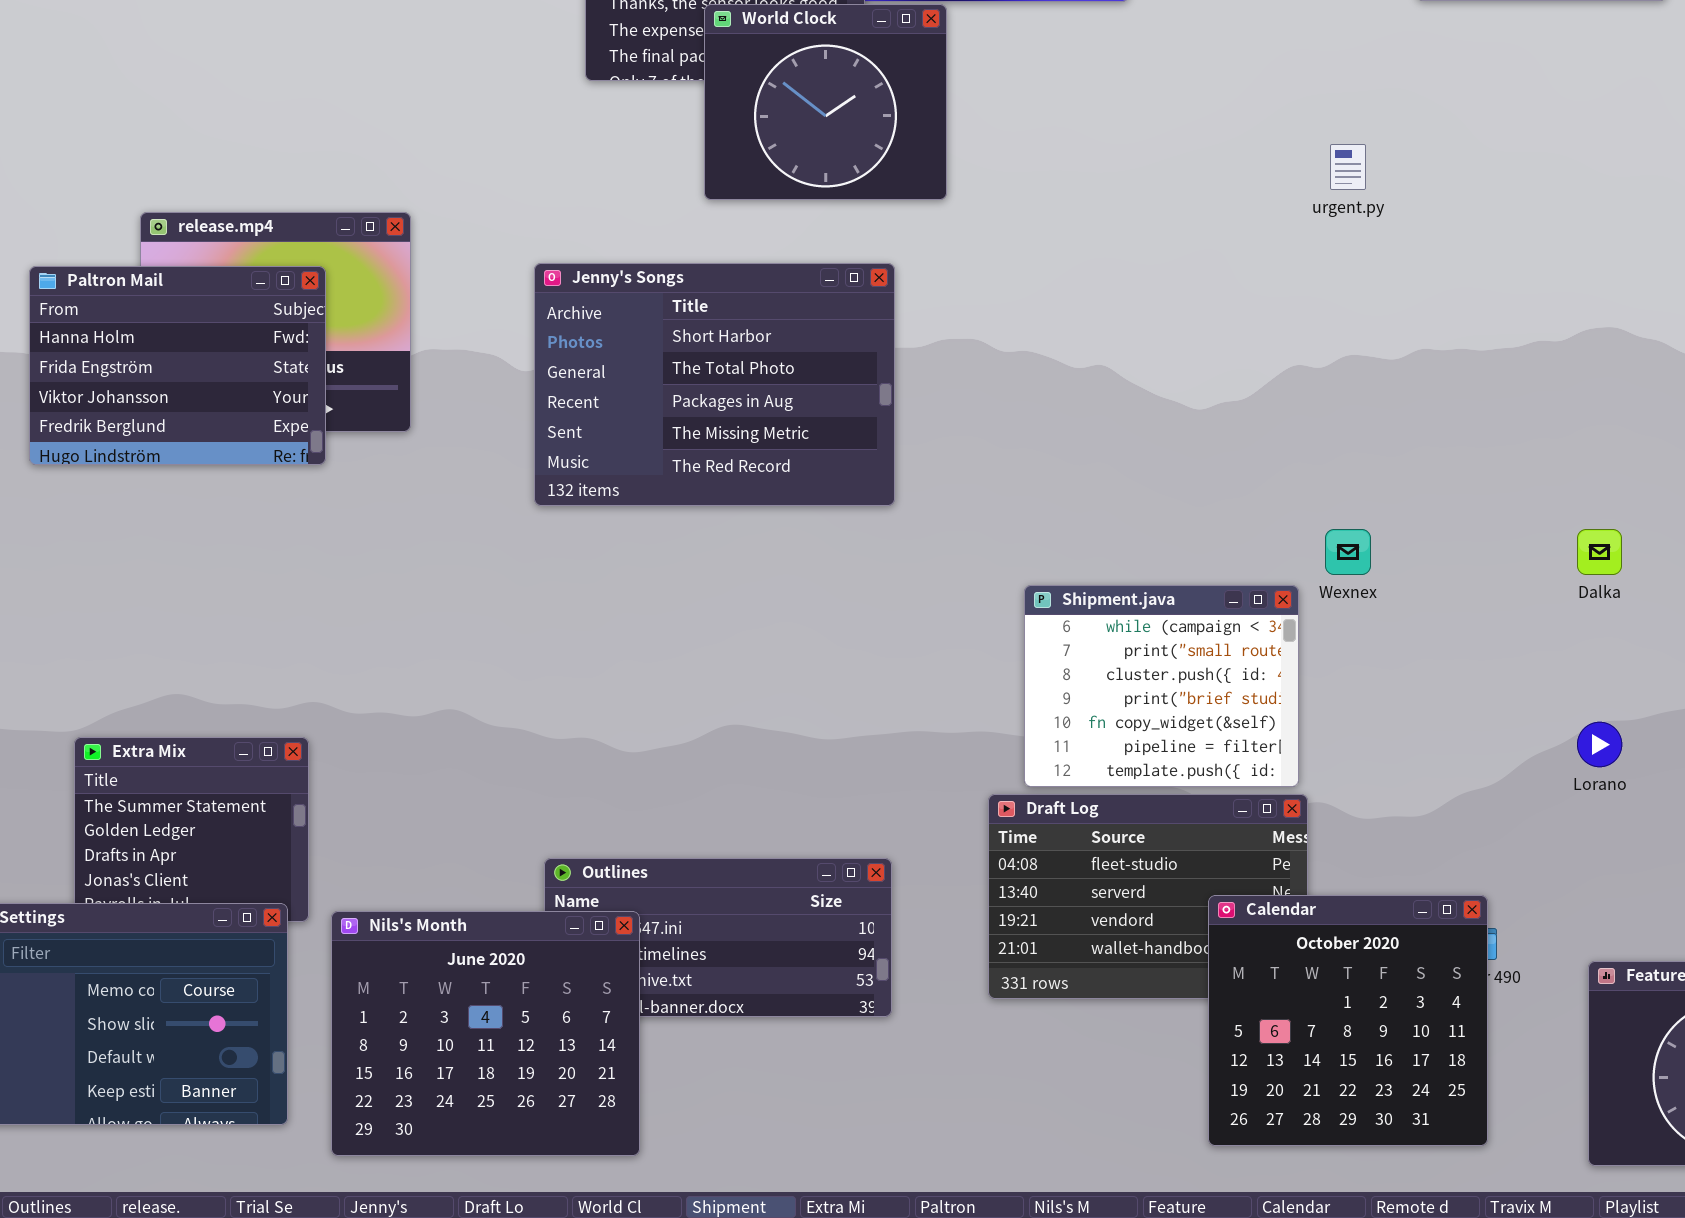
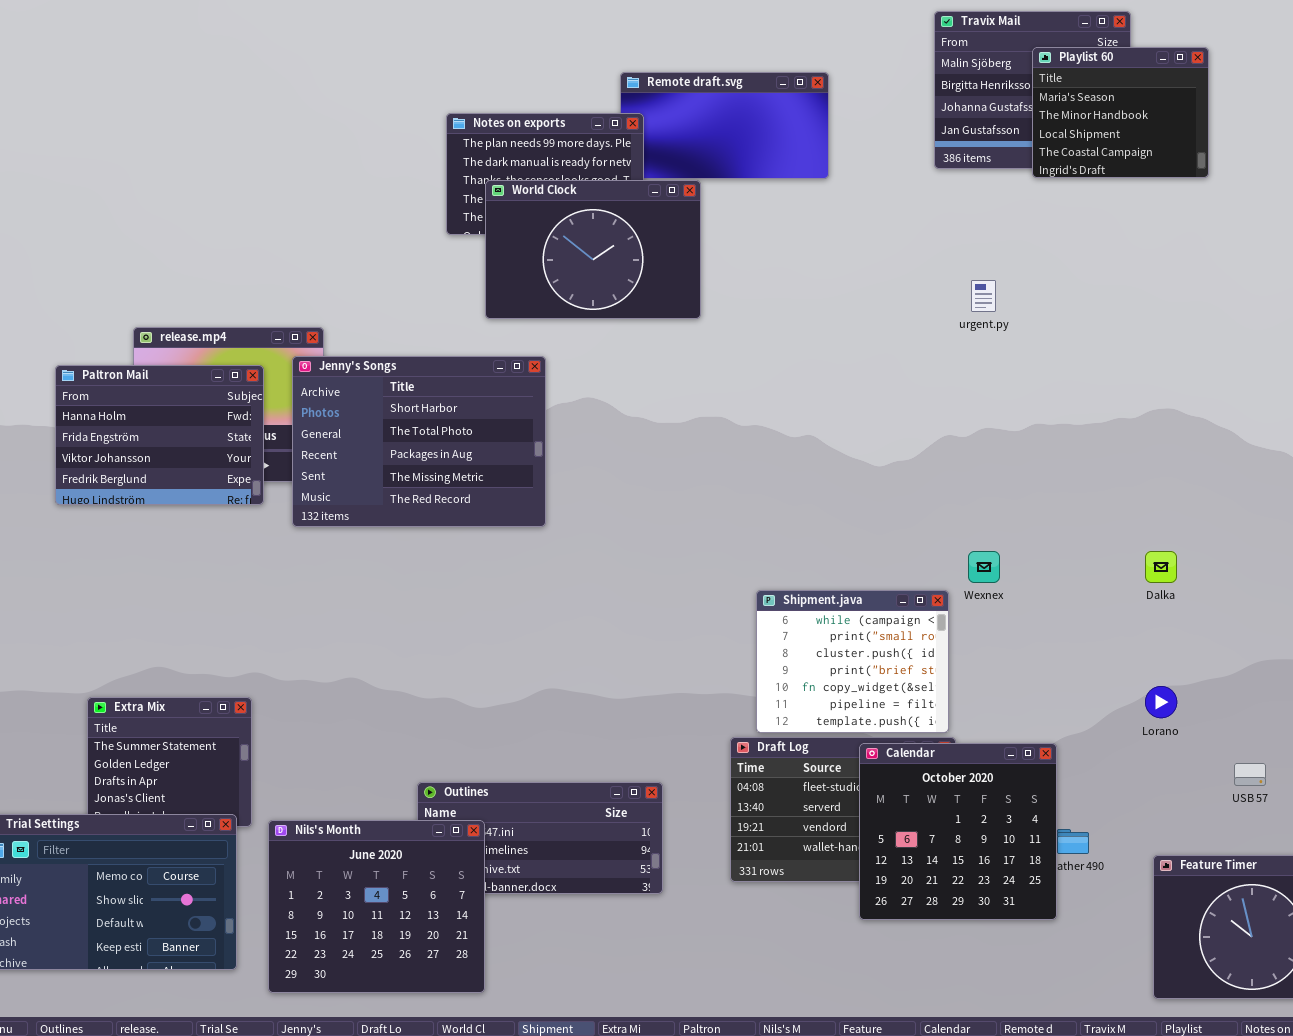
World Clock: [704,4,947,200] -> [485,180,701,319], resized
Jenny's Songs: [534,263,895,506] -> [292,356,546,527], moved
Calendar: [1208,895,1488,1146] -> [859,743,1057,920], moved

